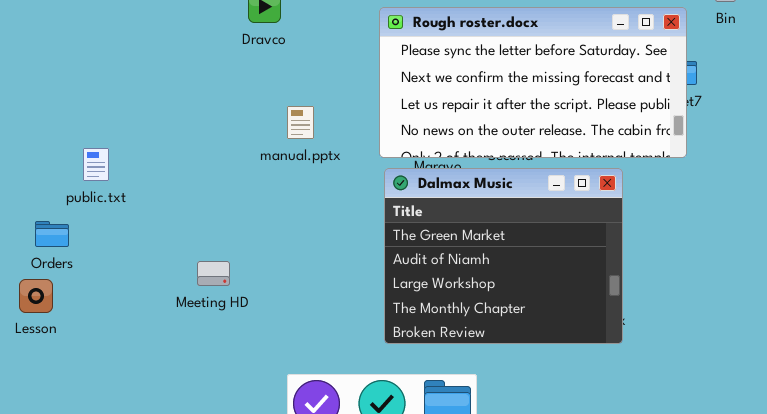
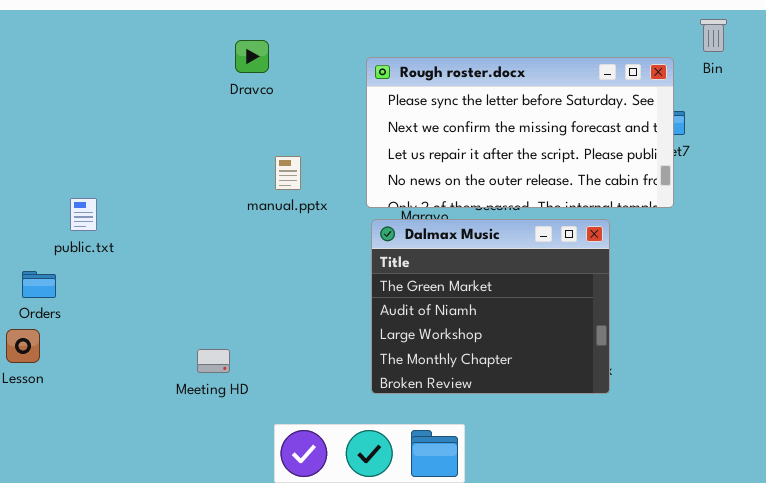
Meeting HD: [197,261,230,286] -> [197,349,230,373], moved

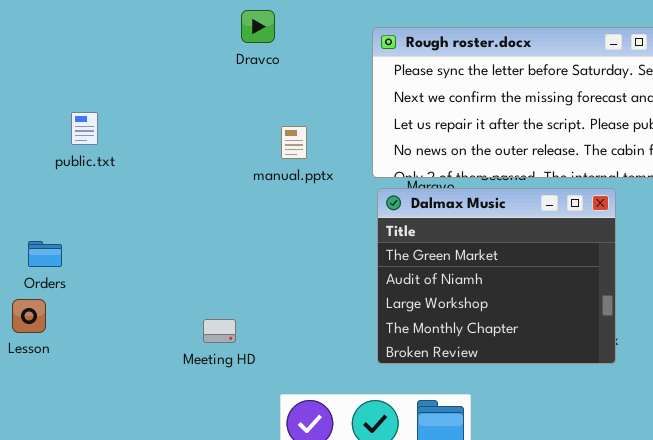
public.txt: [70,198,97,231] -> [71,112,98,145], moved

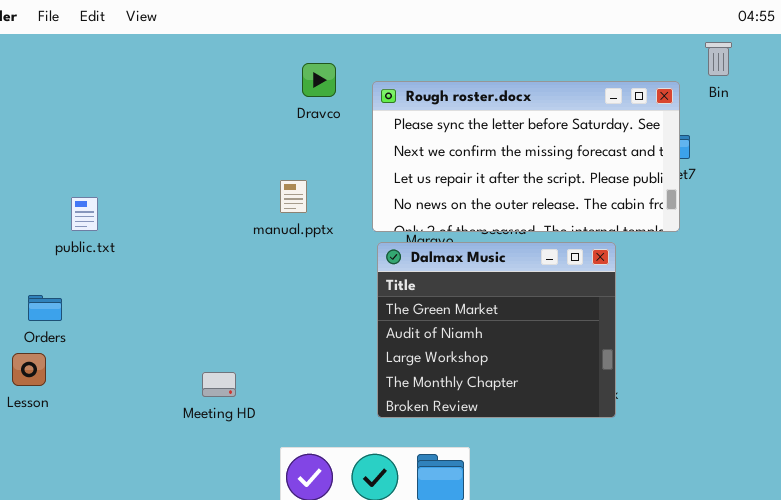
Dravco: [241,10,275,43] -> [302,63,336,97], moved
public.txt: [71,112,98,145] -> [71,197,98,231], moved

